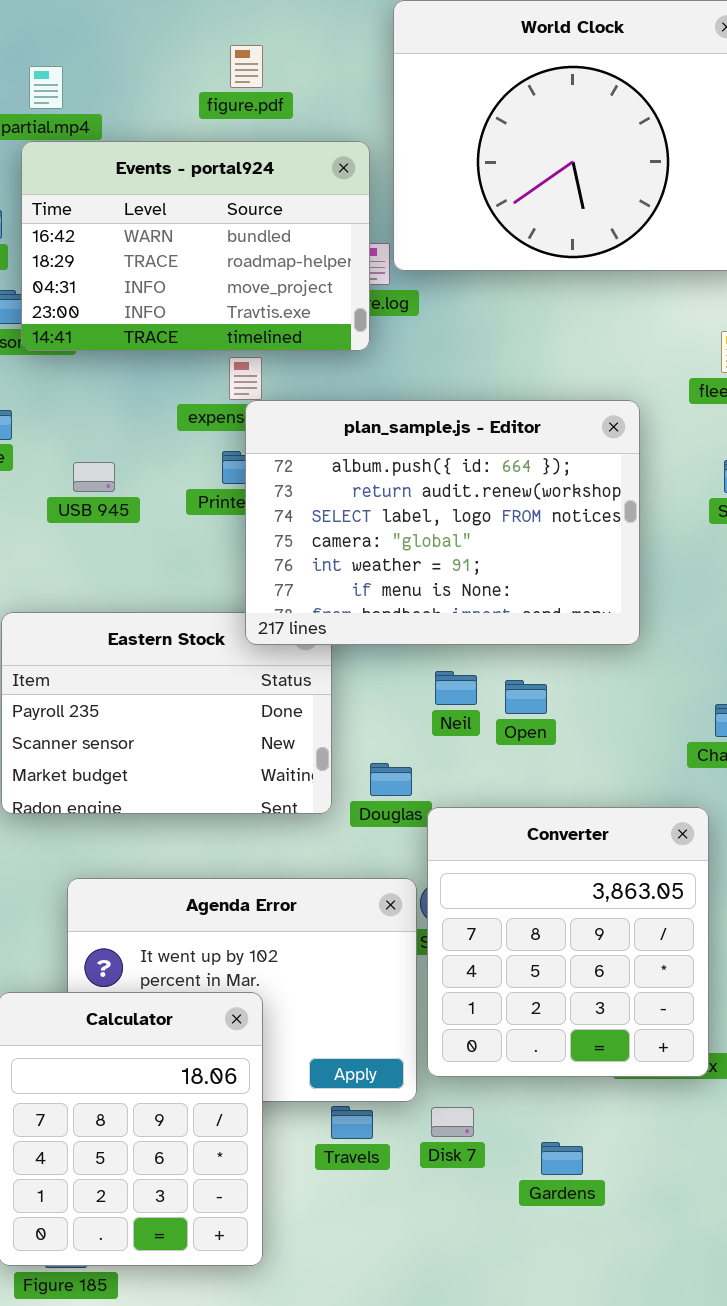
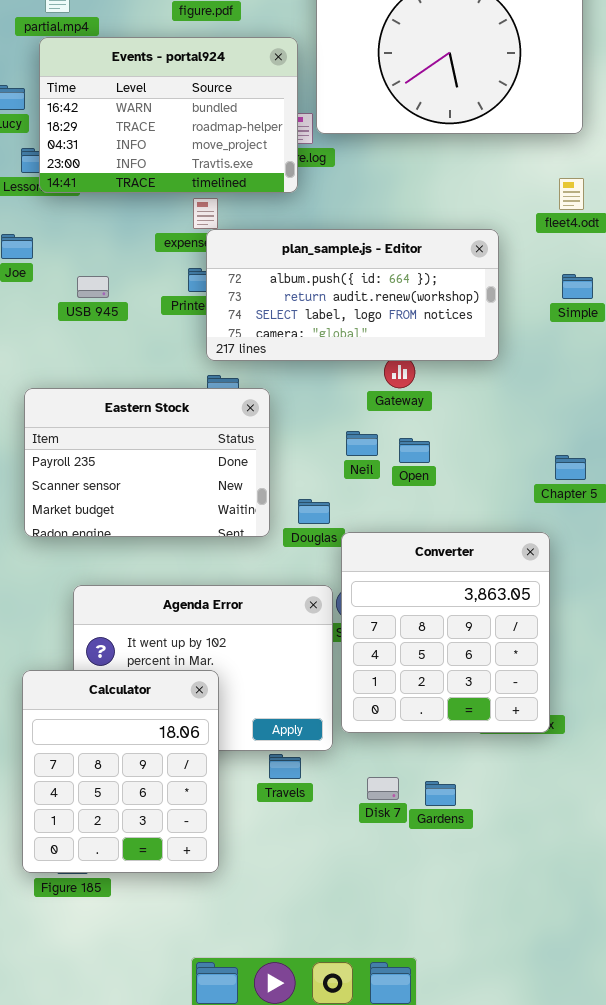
plan_sample.js - Editor: [245,400,640,645] -> [206,229,499,361], resized
Disk 7: [431,1107,474,1137] -> [367,777,399,800], moved

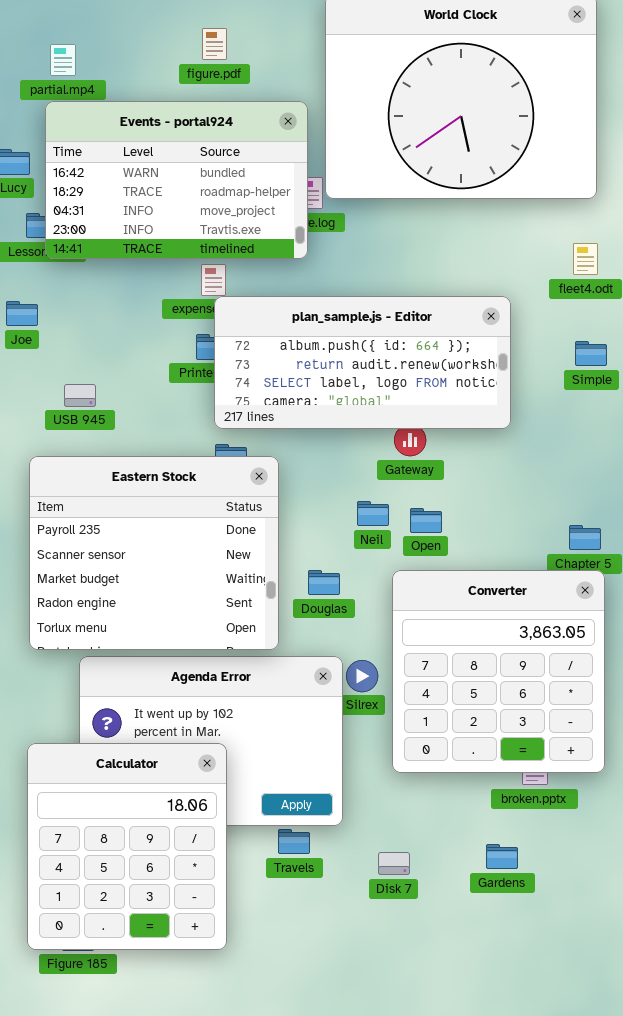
USB 945: [77,276,109,298] -> [64,384,96,407], moved
Eastern Stock: [24,388,270,537] -> [29,456,279,650], resized
Converter: [341,532,550,733] -> [392,570,605,773], moved
Gardens: [425,781,456,806] -> [486,844,518,869], moved

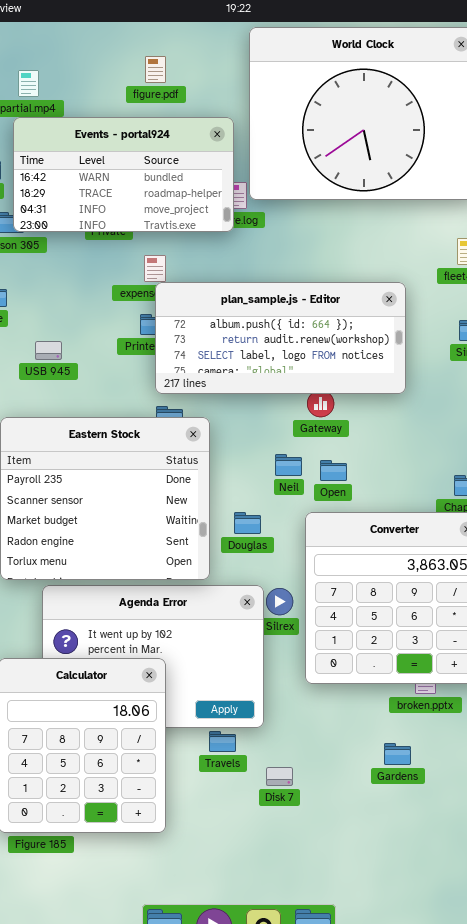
Events - portal924: [45,101,308,259] -> [13,117,234,232], resized
USB 945: [64,384,96,407] -> [35,341,62,360], moved
Disk 7: [378,852,410,875] -> [266,767,293,786], moved

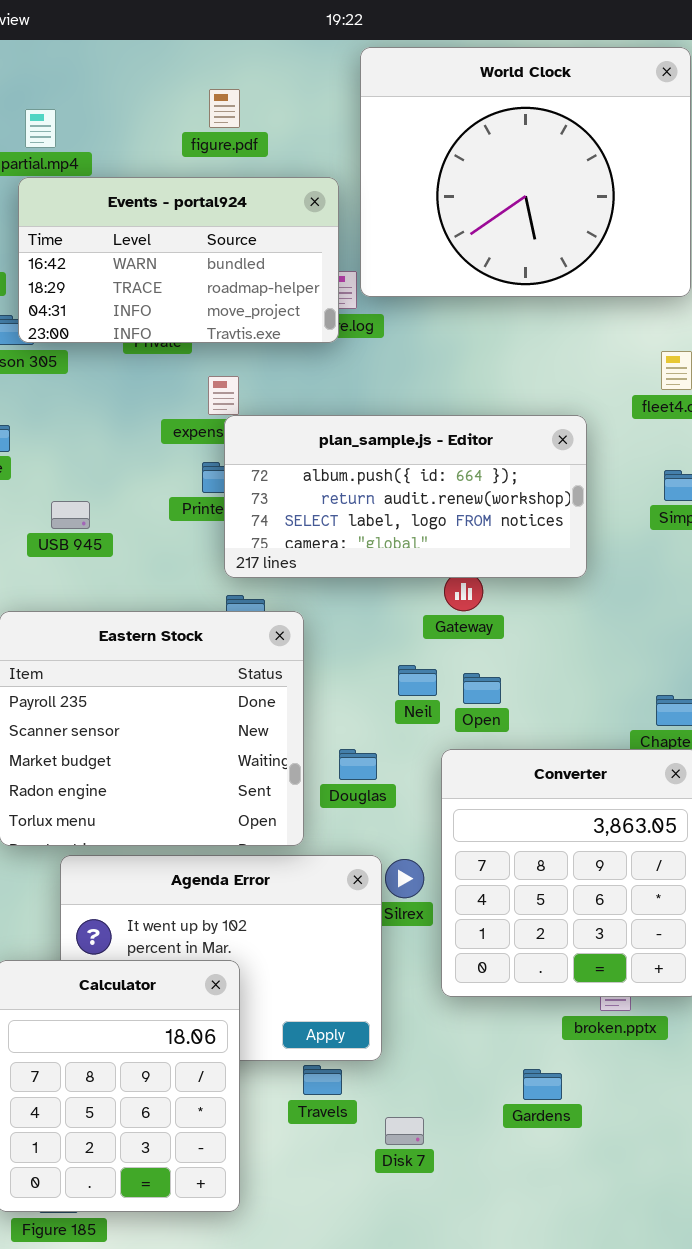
Gardens: [384,743,411,765] -> [523,1069,562,1100], moved

